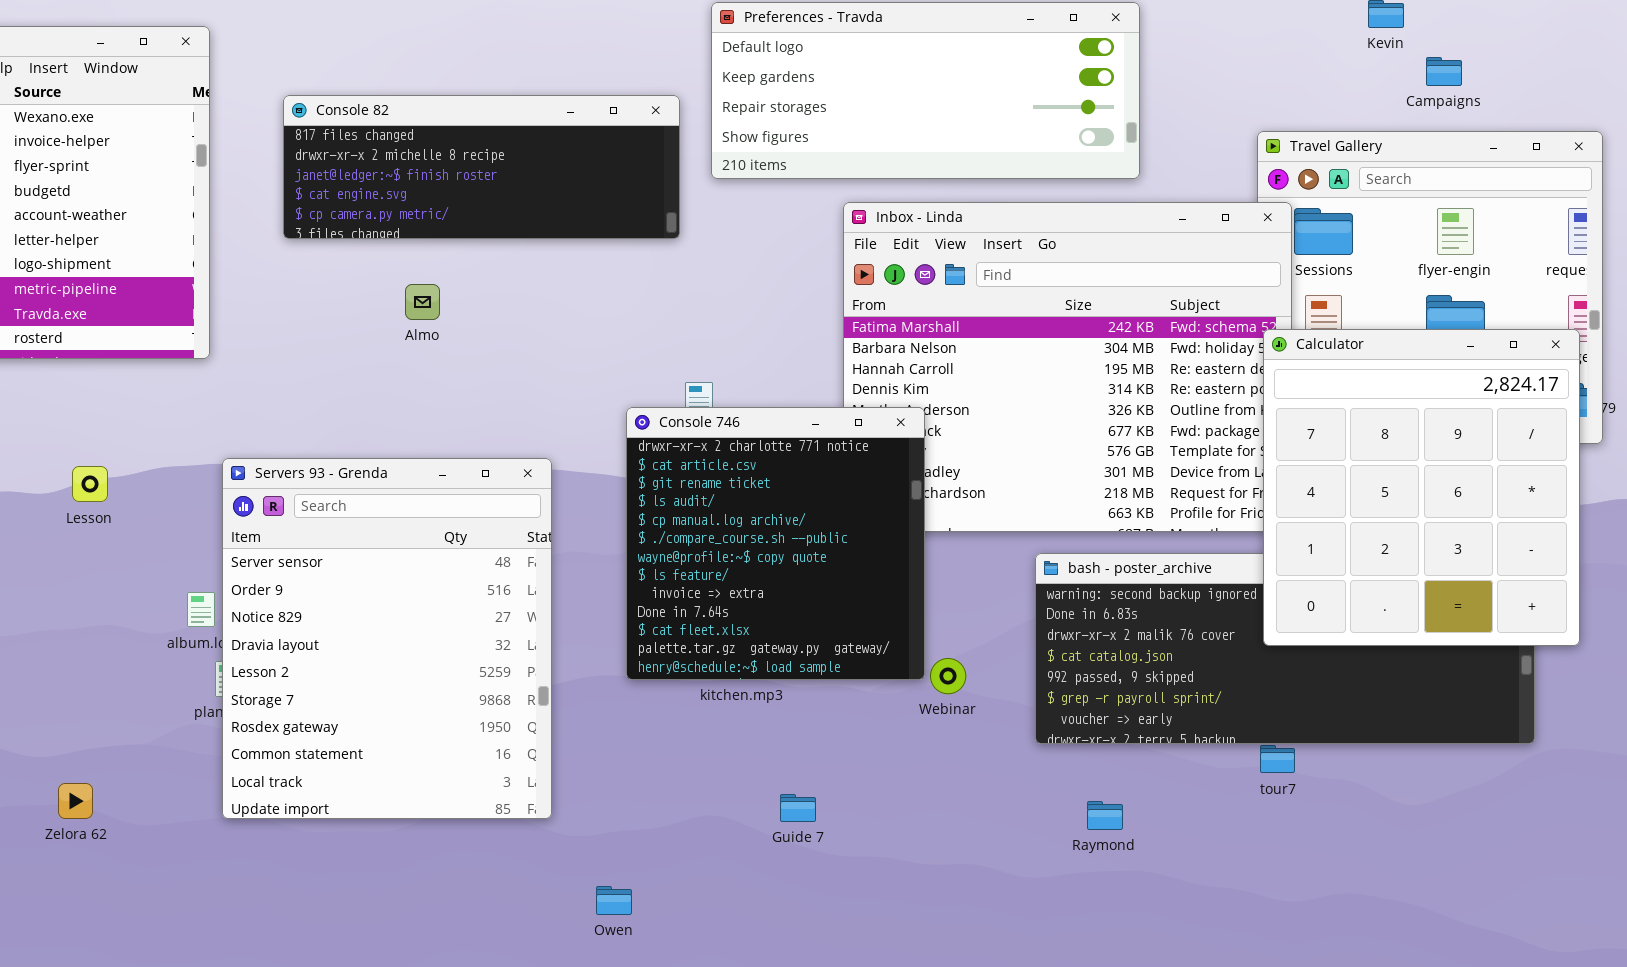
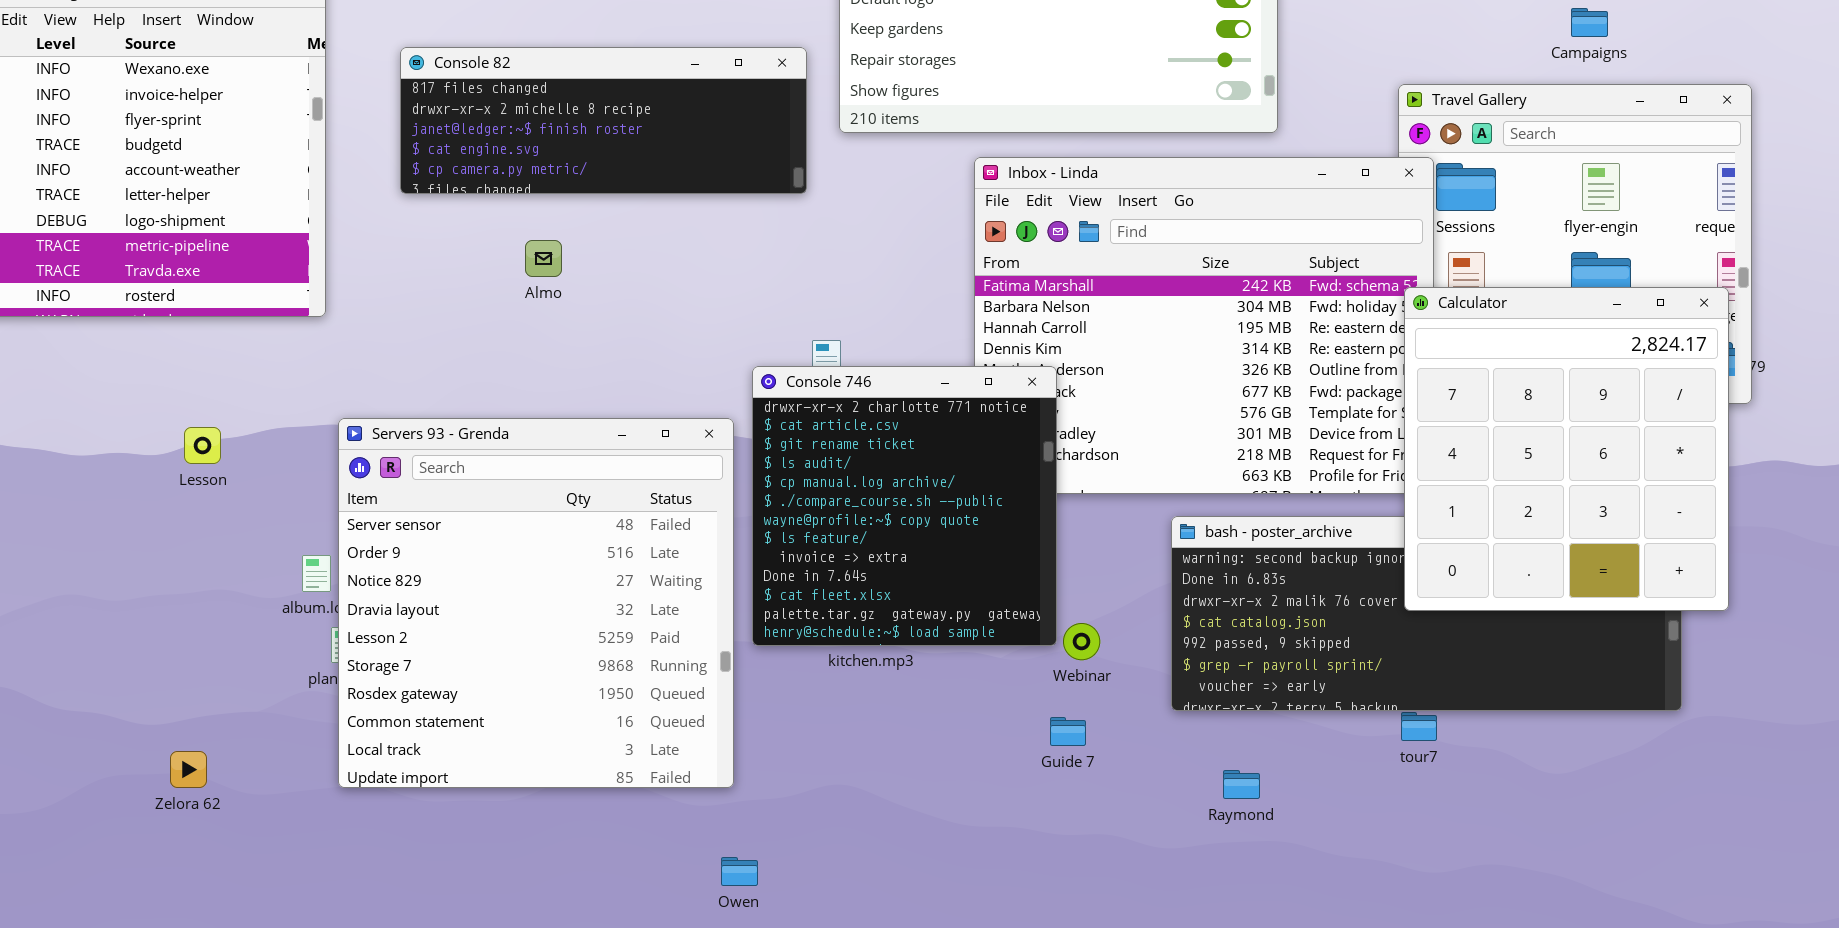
Servers 93 - Grenda: [222,458,552,819] -> [338,418,734,788], resized
Guide 7: [780,794,816,822] -> [1050,717,1086,746], moved

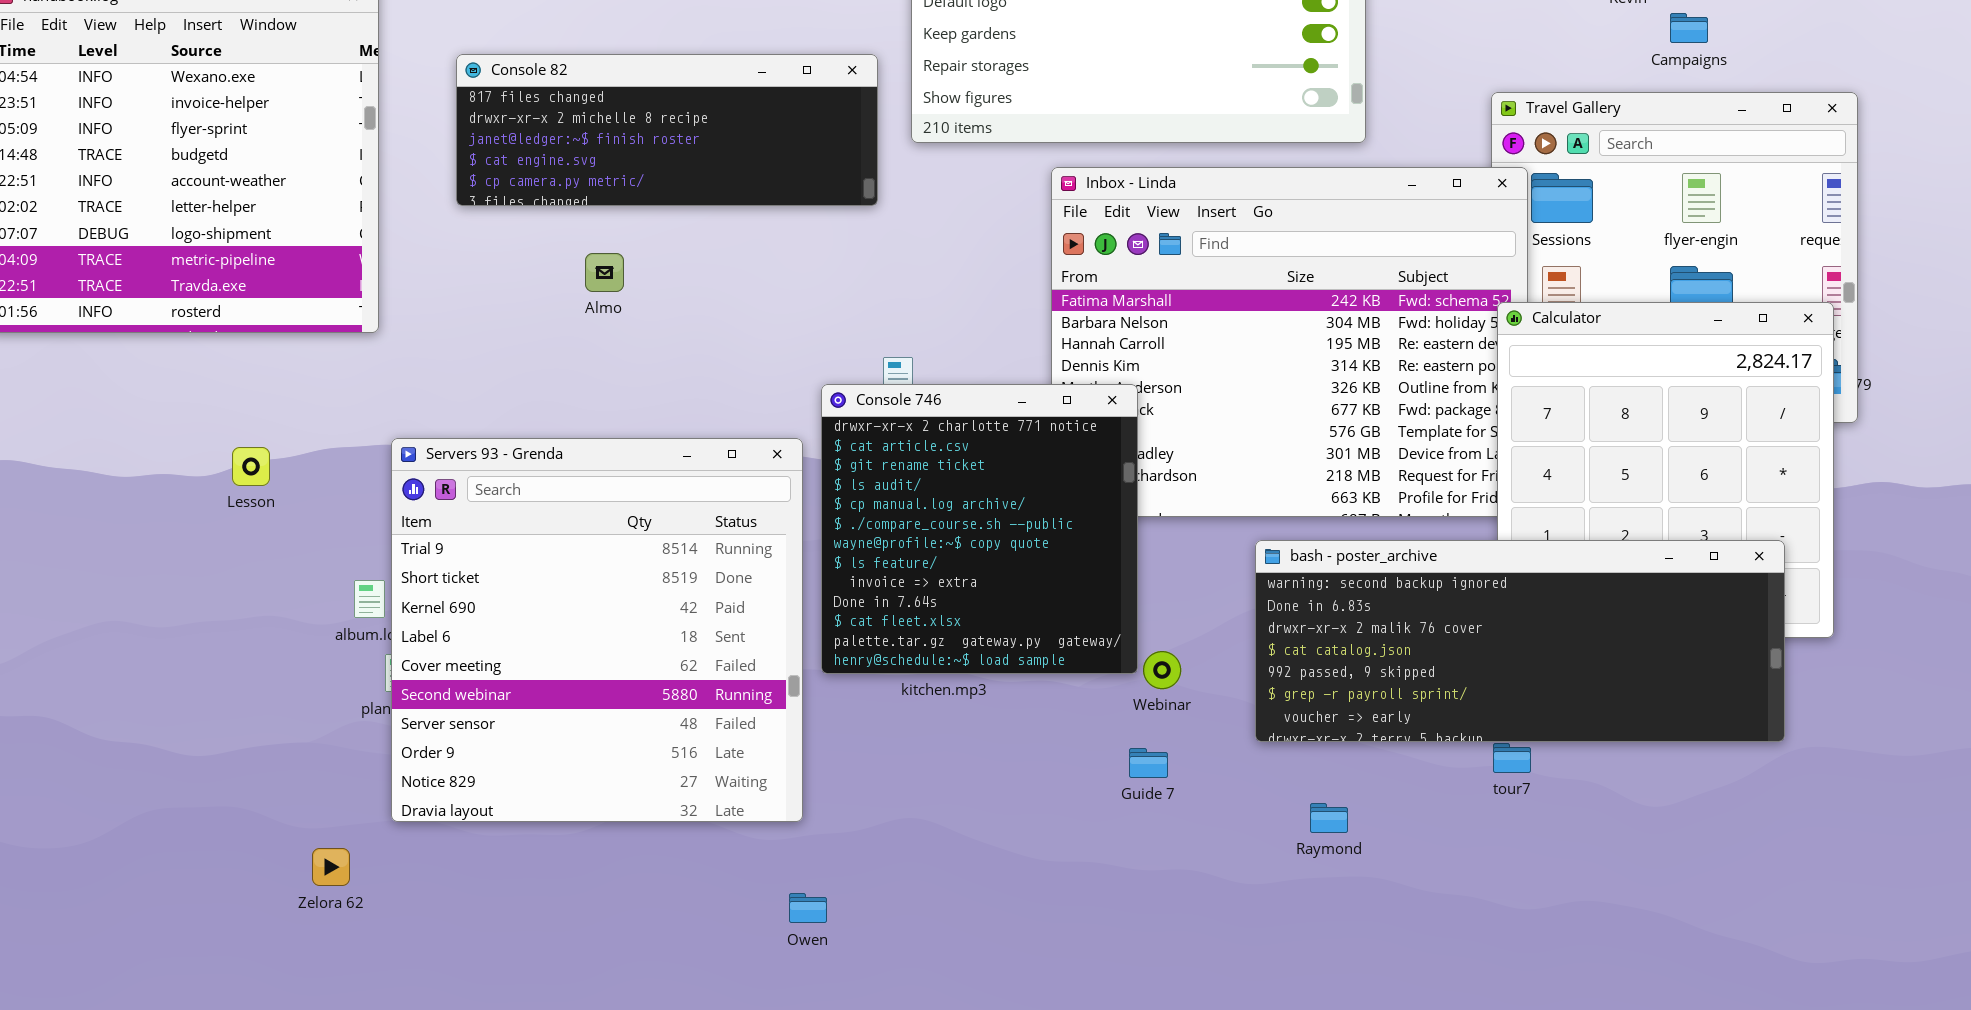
Servers 93 - Grenda: [338,418,734,788] -> [391,438,803,822], scrolled up 6 rows
bash - poster_archive: [1171,516,1682,711] -> [1255,540,1785,742], raised
Zelora 62: [170,751,207,788] -> [312,848,350,886], moved

